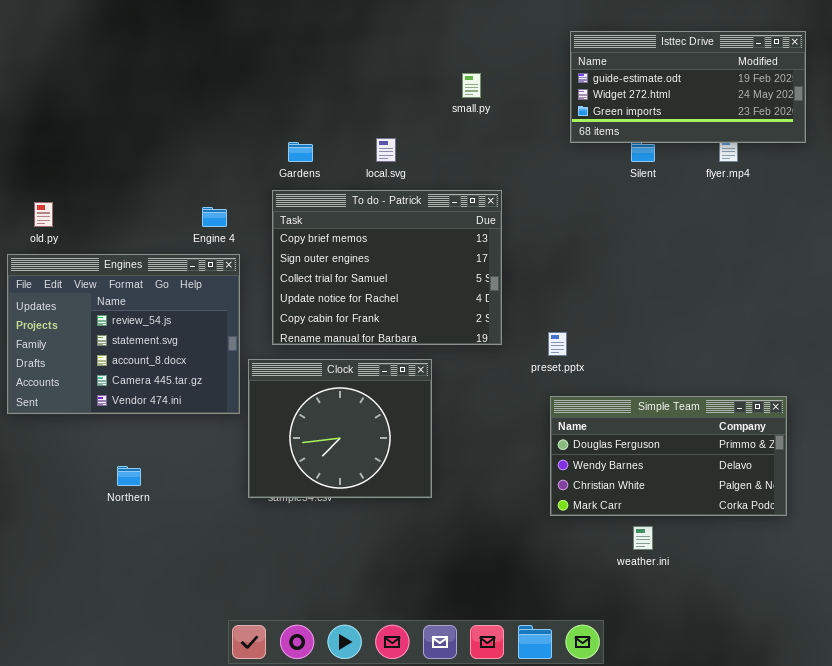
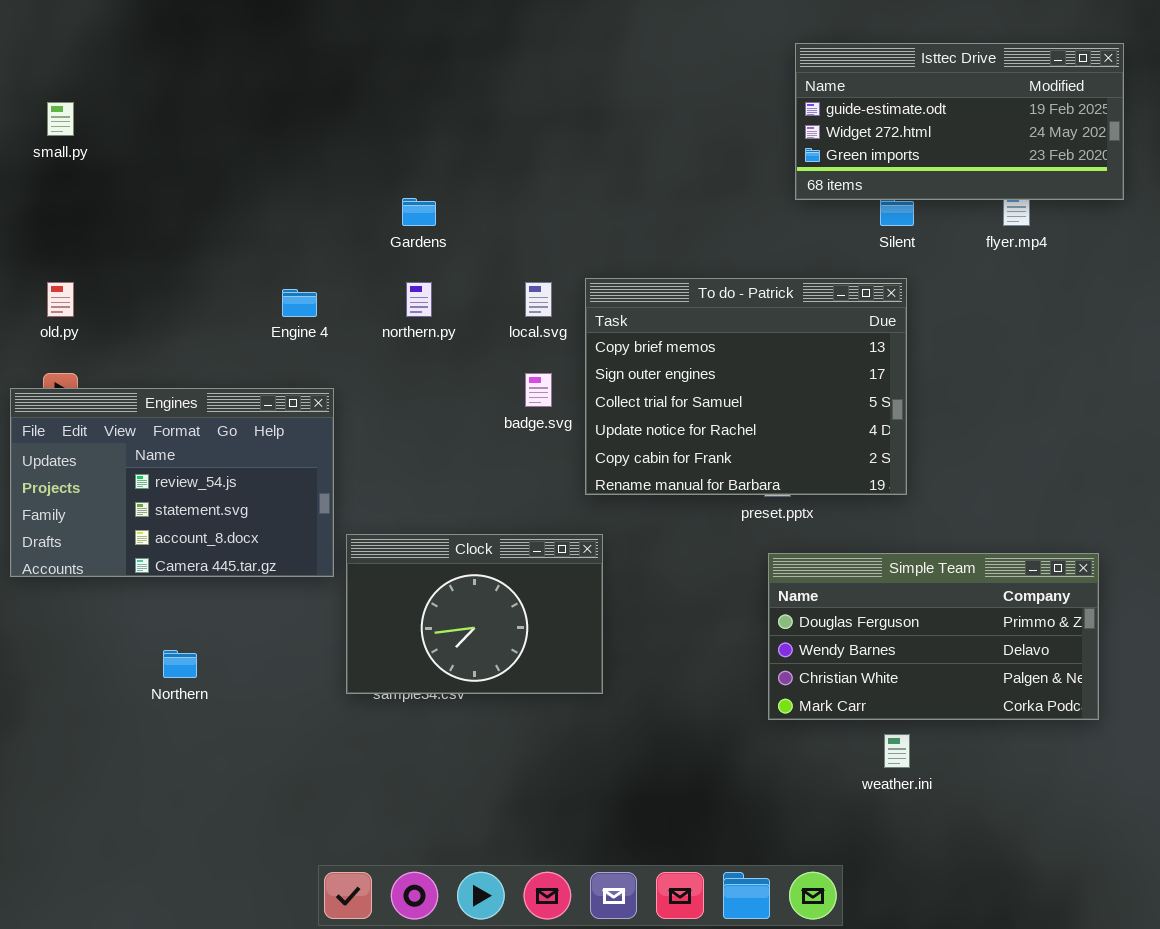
small.py: [462,73,481,98] -> [47,102,74,136], moved
local.svg: [376,138,396,162] -> [525,282,552,317], moved
To do - Patrick: [272,190,502,345] -> [585,278,907,495], moved
Engines: [7,254,240,414] -> [10,388,334,577], resized
Clock: [248,359,432,498] -> [346,534,603,694], resized

